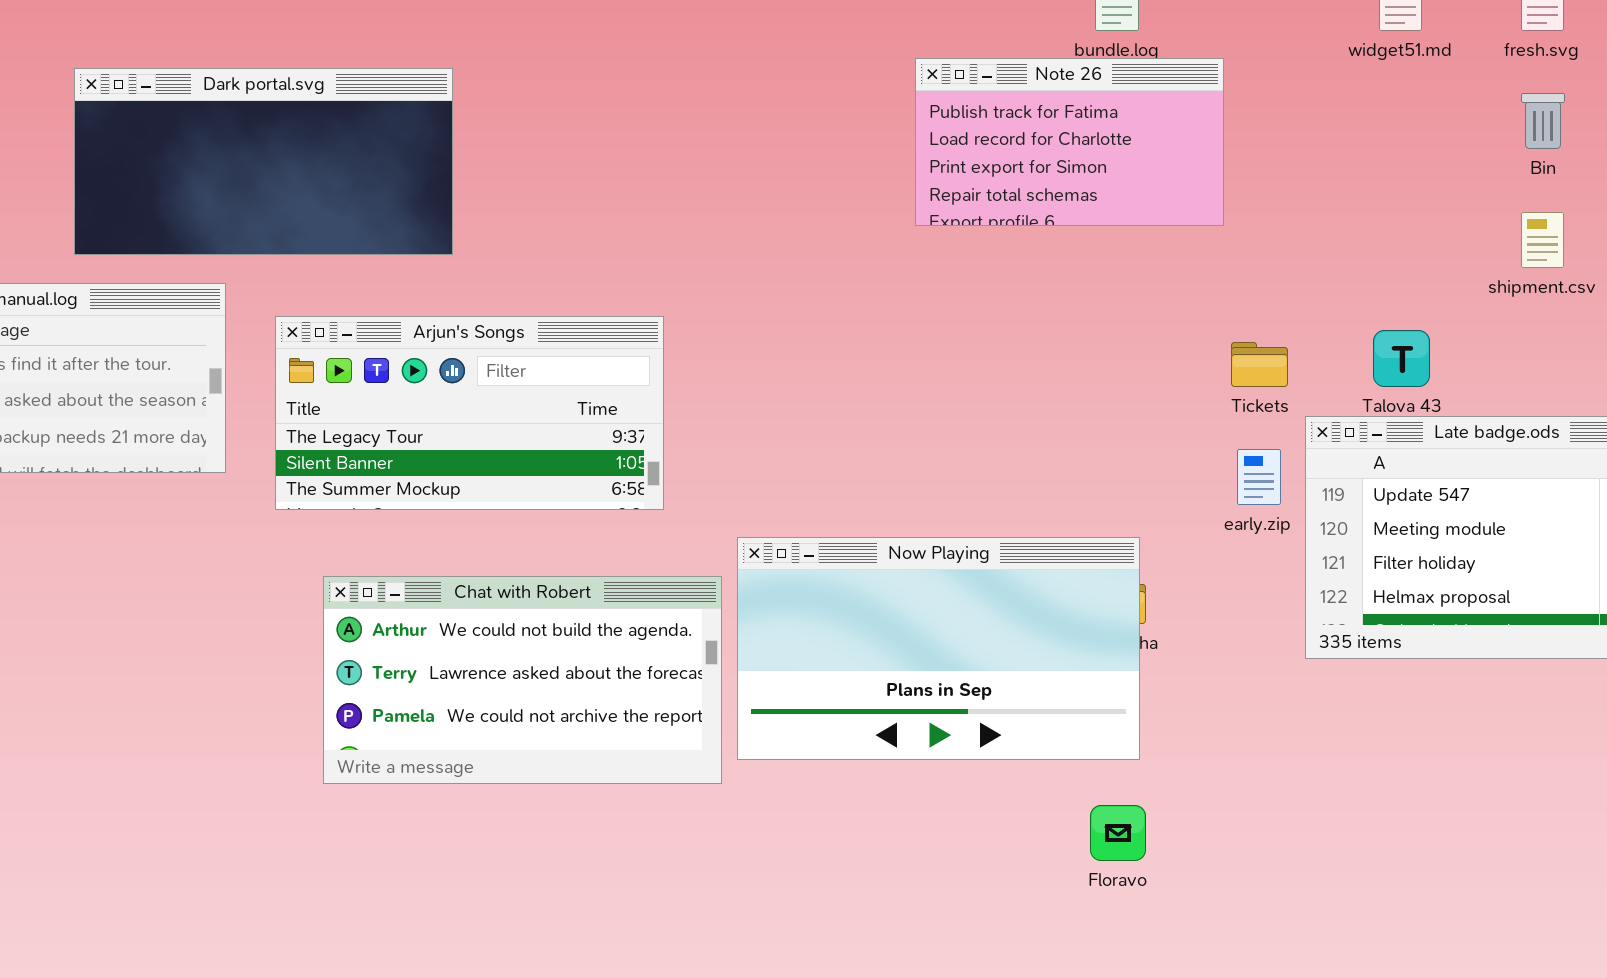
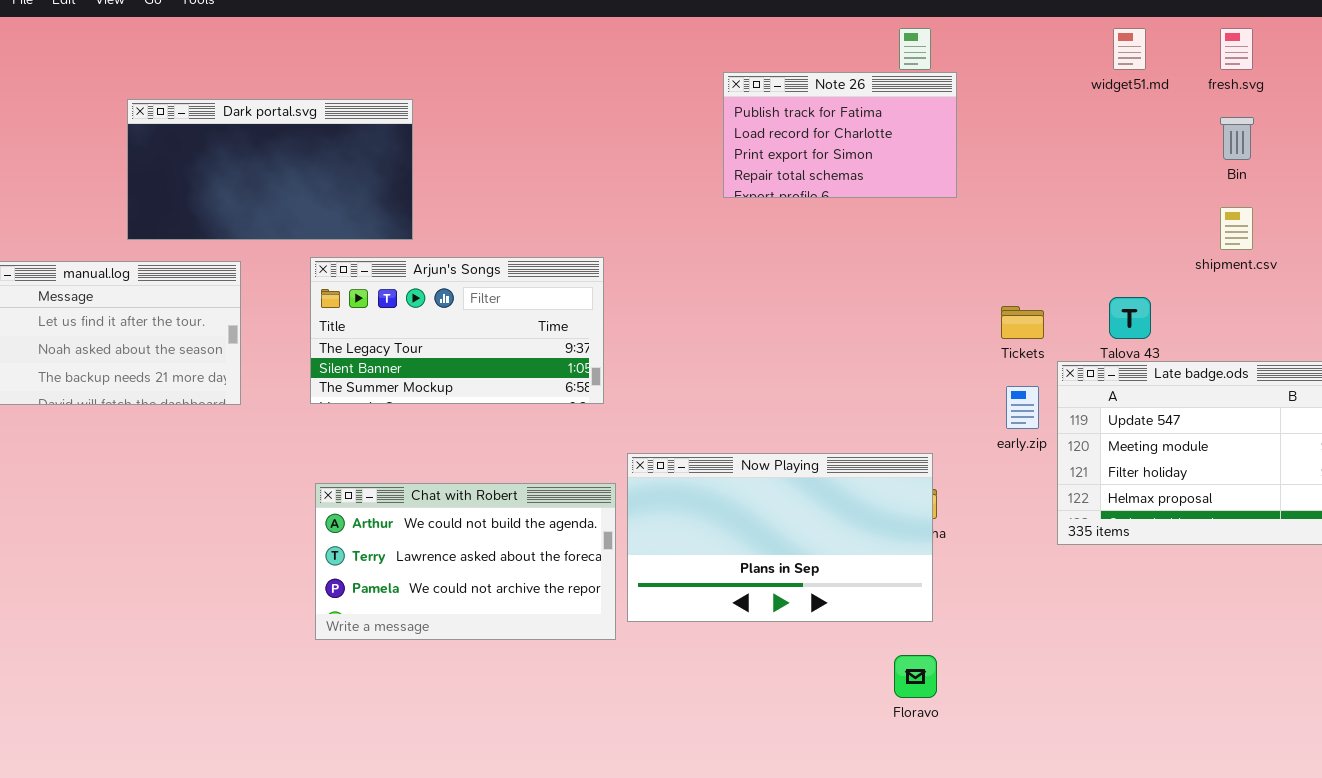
Note 26: [915,58,1224,226] -> [723,72,957,198], moved
Arjun's Songs: [275,316,664,510] -> [310,257,604,404], moved

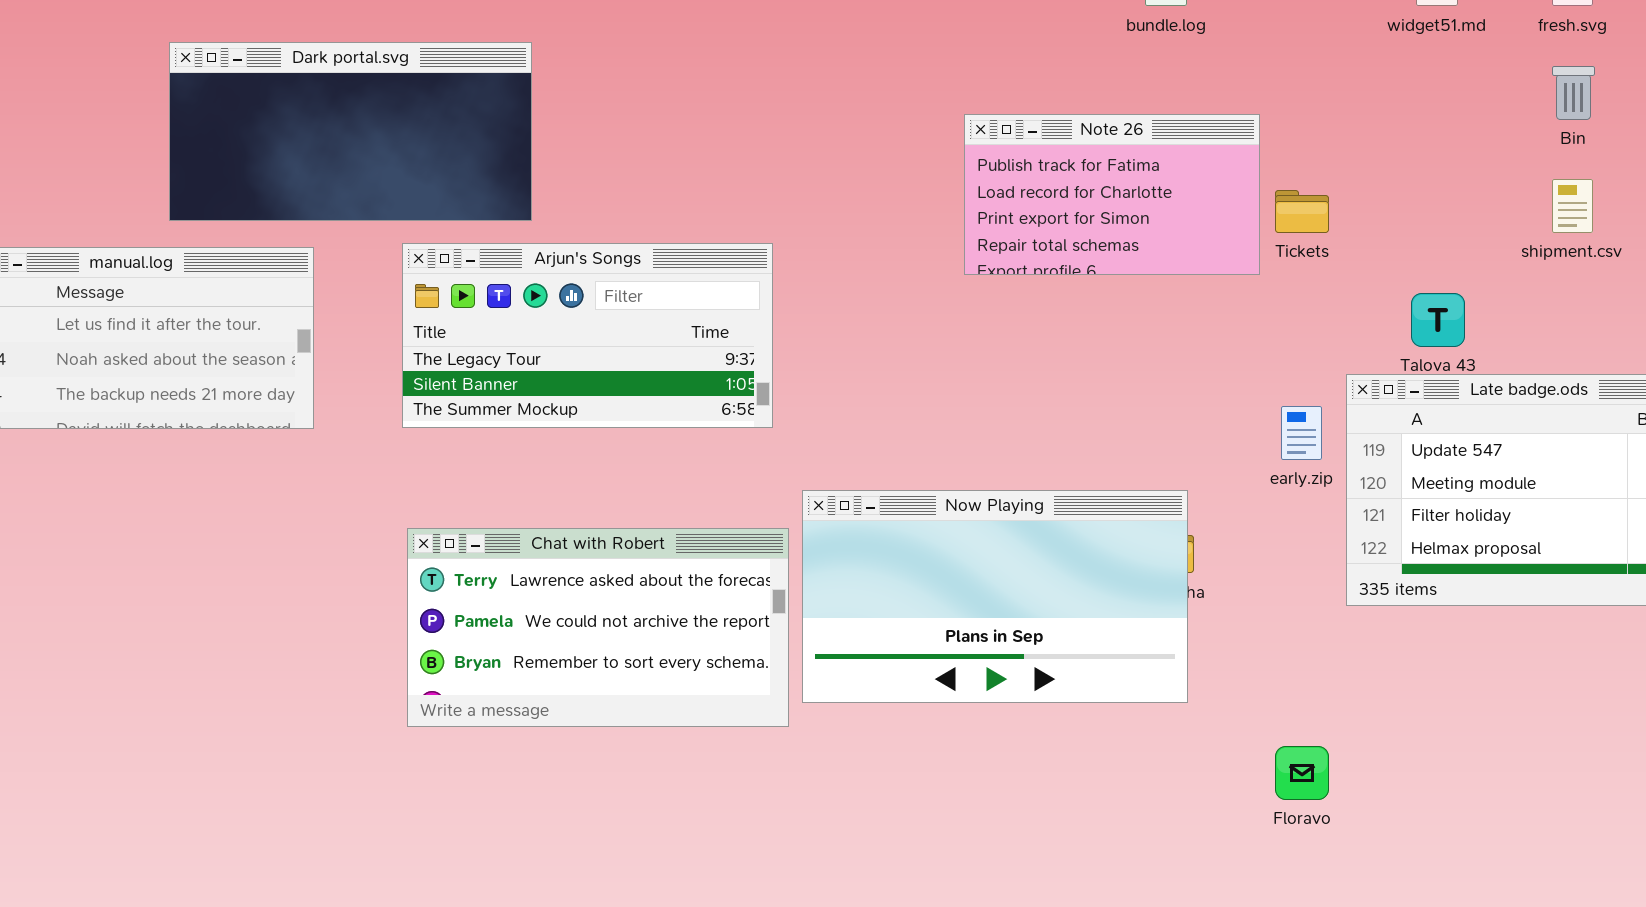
Note 26: [723,72,957,198] -> [964,114,1260,275], moved
Tickets: [1001,306,1044,339] -> [1275,190,1329,233], moved
Chat with Robert: [315,483,616,640] -> [407,528,789,727], scrolled down 1 row
Floravo: [894,655,937,698] -> [1275,746,1329,800], moved

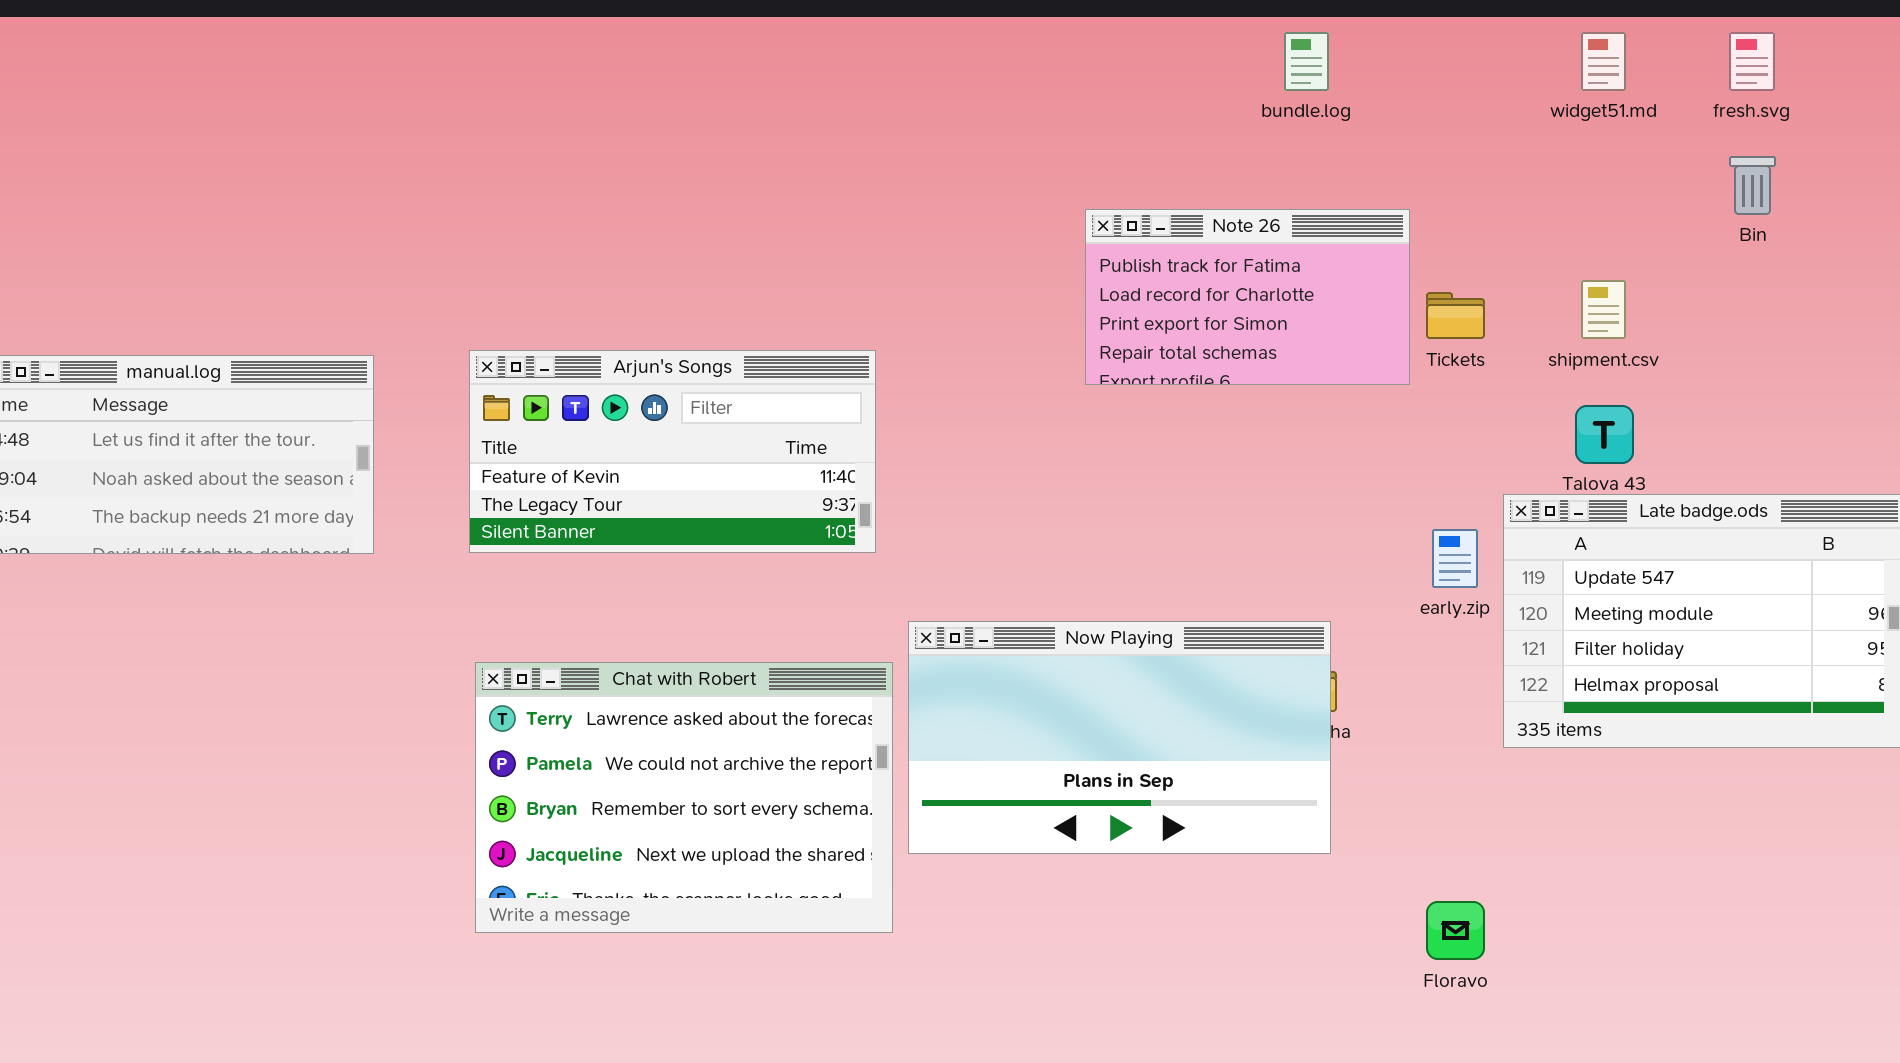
Dark portal.svg: [169,42,532,221] -> none, closed
shipment.csv: [1552,179,1593,233] -> [1581,280,1626,339], moved
Arjun's Songs: [402,243,773,428] -> [469,350,876,553], scrolled up 1 row
Chat with Robert: [407,528,789,727] -> [475,662,893,933], resized

